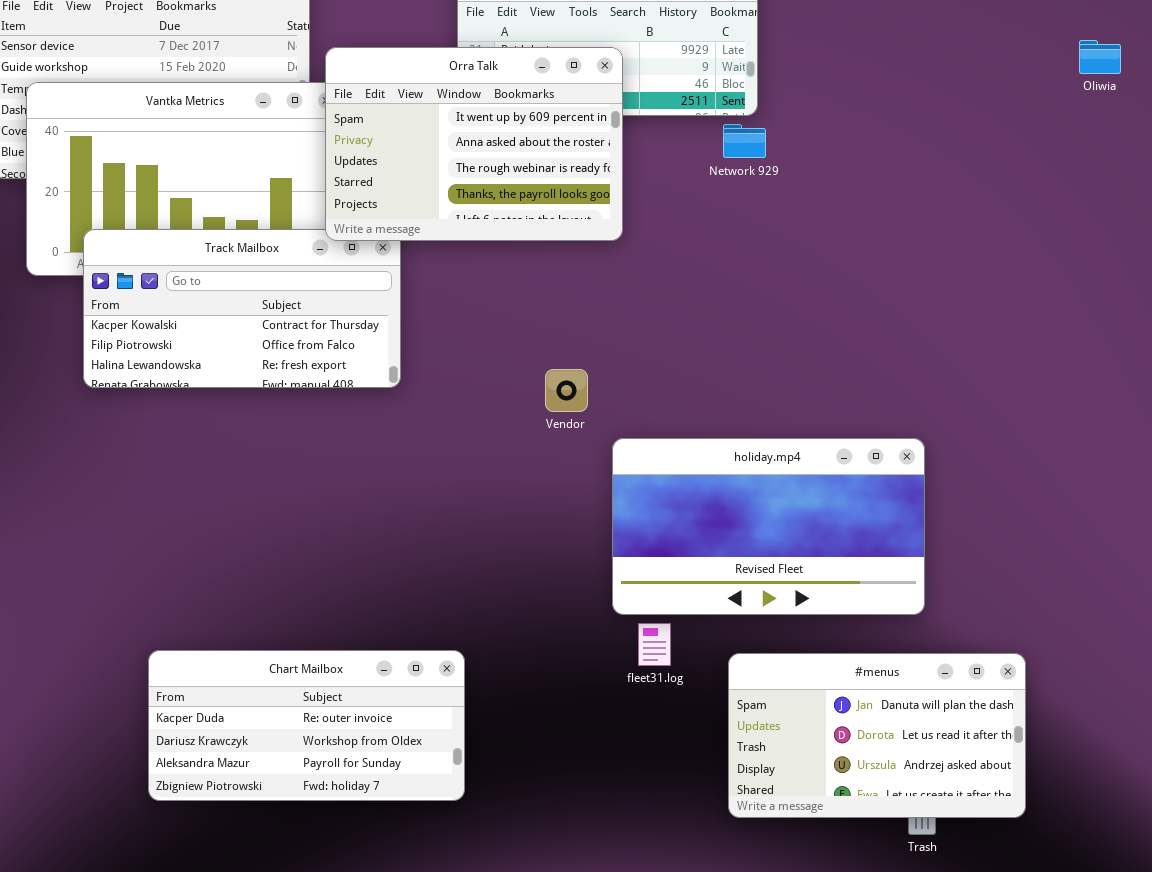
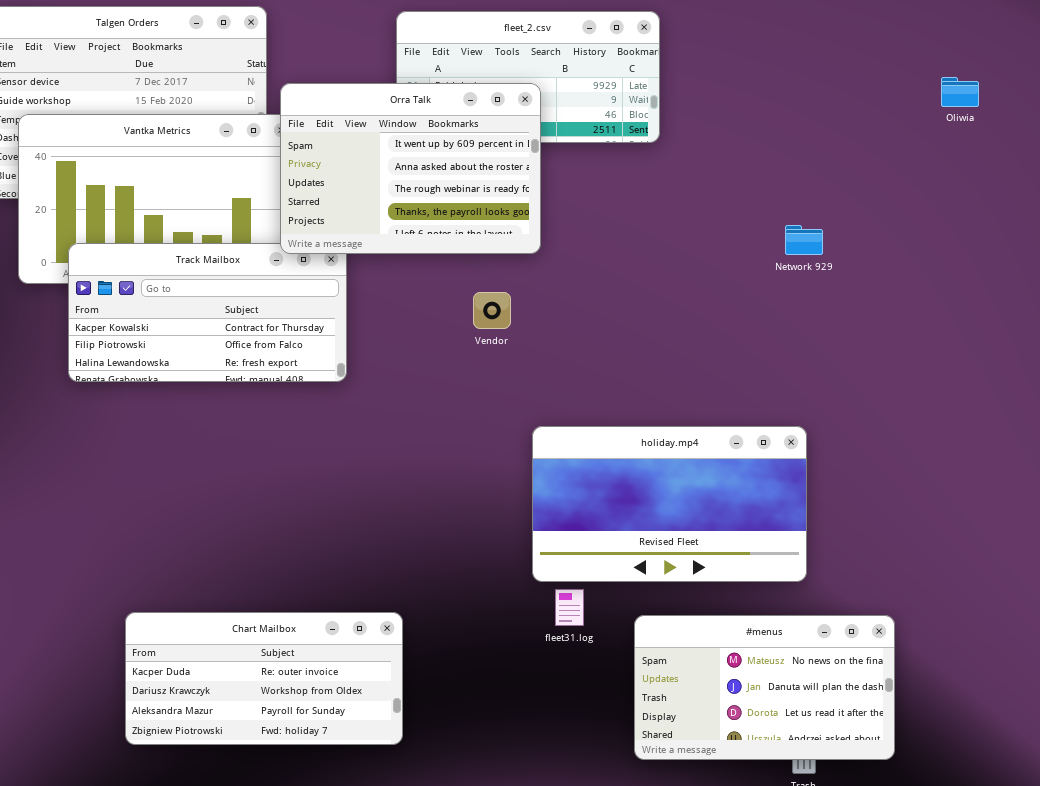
Network 929: [723,124,766,158] -> [785,225,823,255], moved
Vendor: [545,369,588,412] -> [473,292,511,329], moved
#menus: [728,653,1026,818] -> [634,615,895,760], scrolled up 1 row

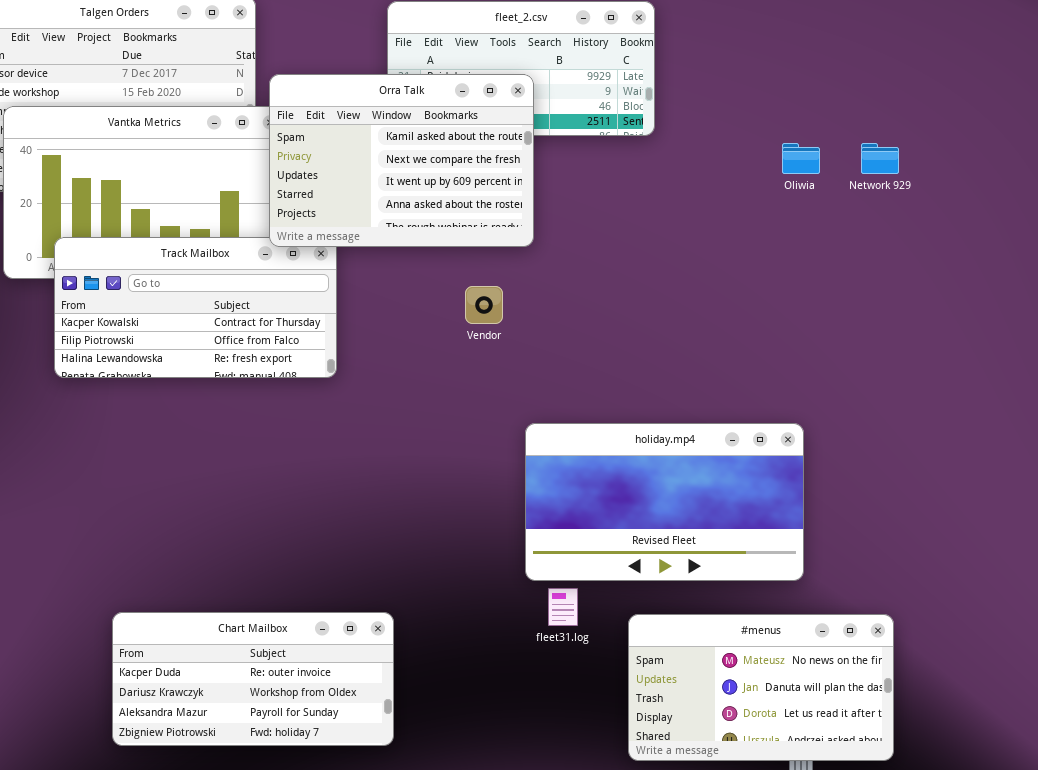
Oliwia: [941,77,979,107] -> [782,143,820,174], moved
Orra Talk: [280,83,541,254] -> [269,74,534,247], scrolled up 2 rows
Network 929: [785,225,823,255] -> [861,143,899,174], moved

